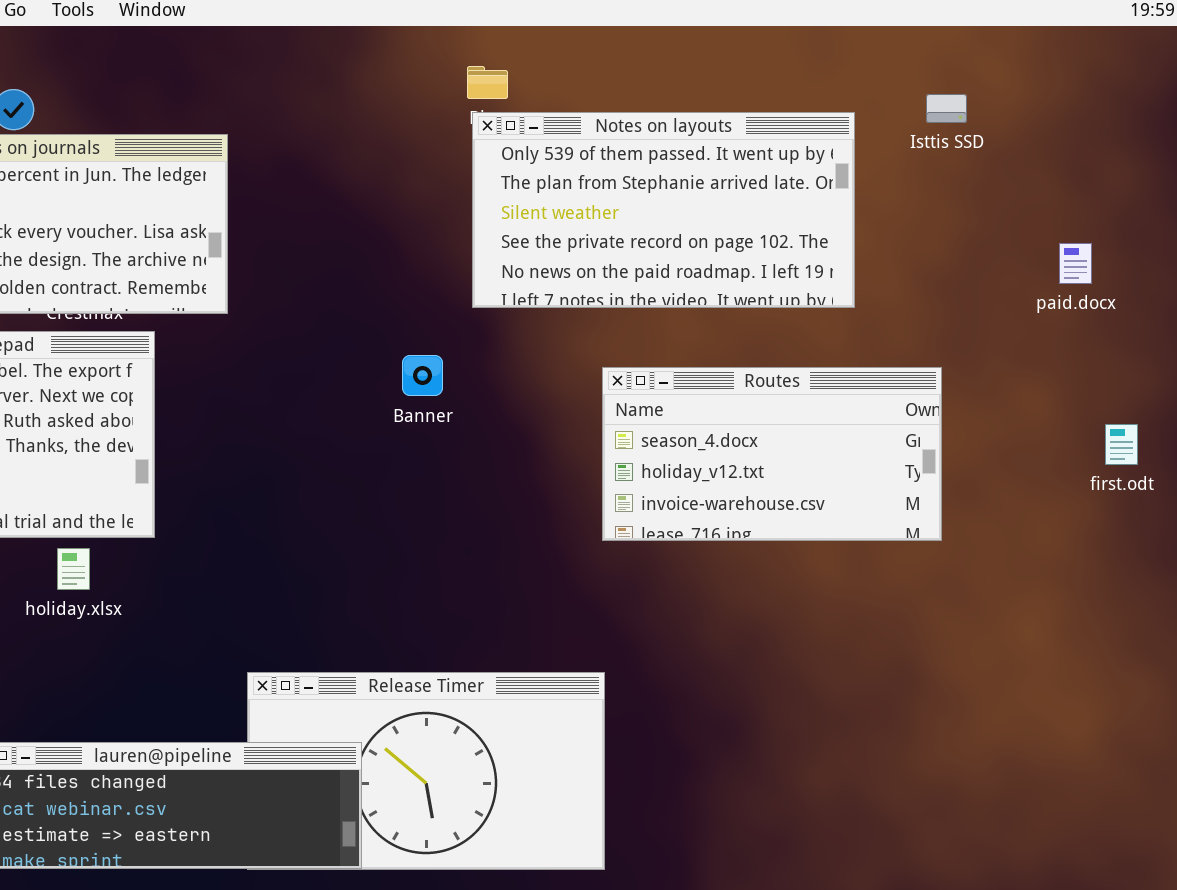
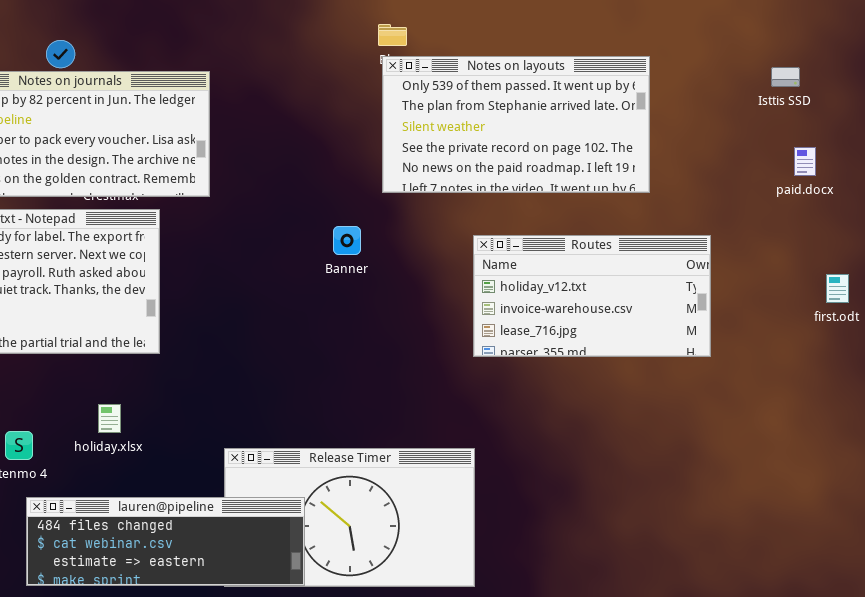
Isttis SSD: [926,94,967,123] -> [771,67,800,87], moved
Routes: [602,367,942,541] -> [473,235,711,357], scrolled down 1 row
holiday.xlsx: [57,548,90,590] -> [98,404,121,433], moved

